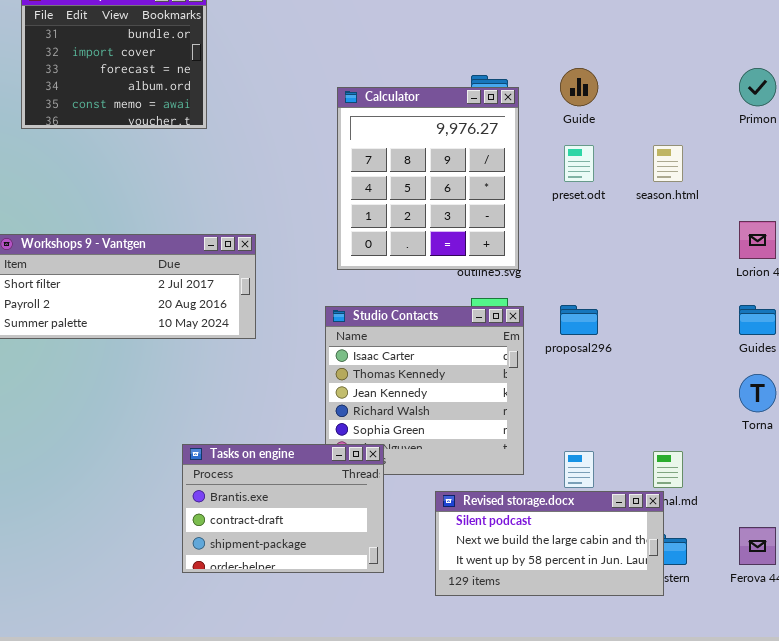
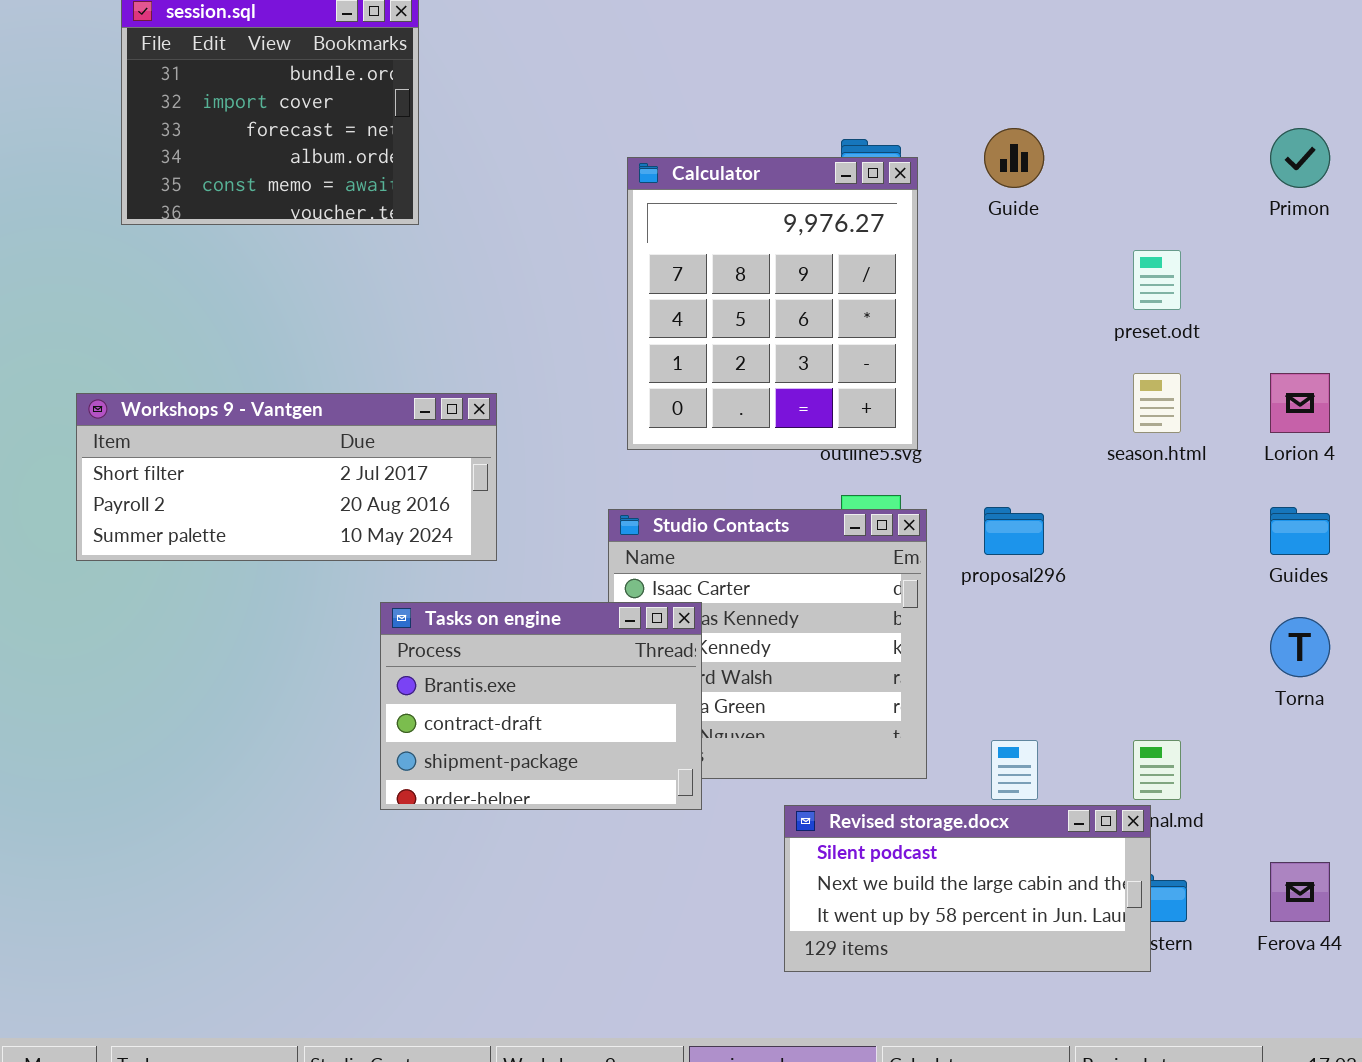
preset.odt: [564,145,594,182] -> [1133,250,1181,310], moved
season.html: [653,145,683,182] -> [1133,373,1181,433], moved
Tasks on engine: [182,444,384,573] -> [380,602,702,810], moved

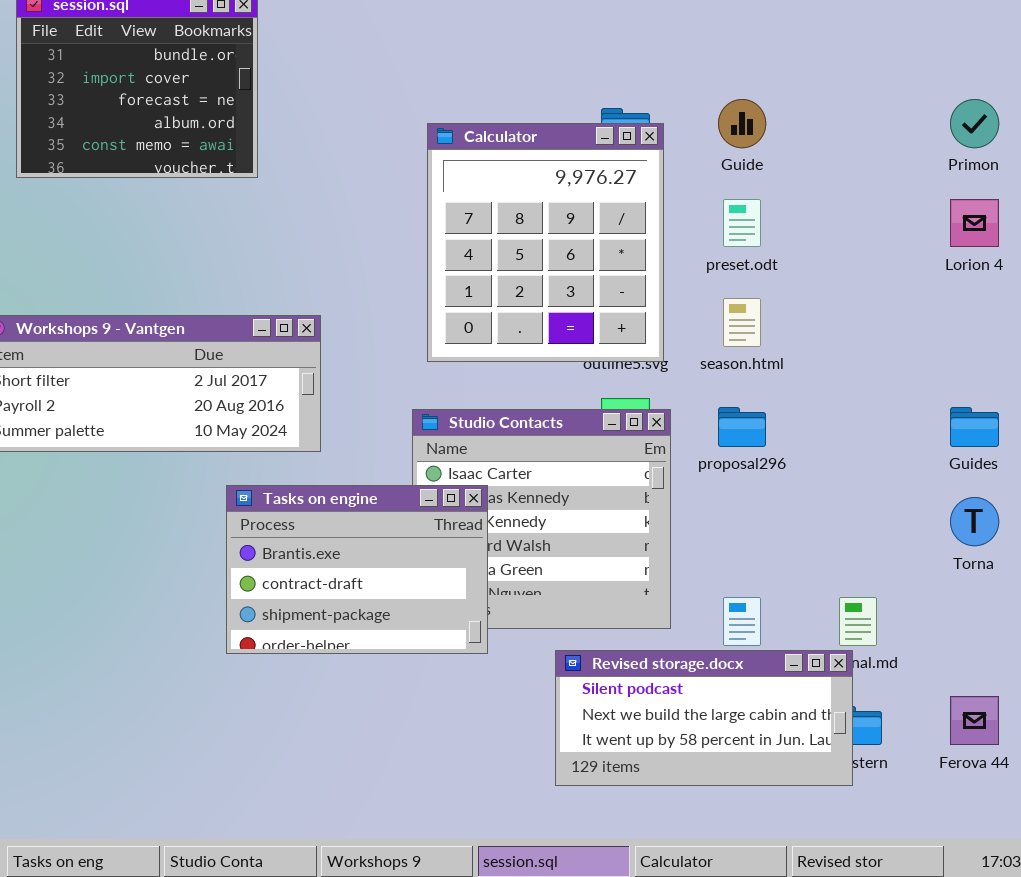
preset.odt: [1133,250,1181,310] -> [723,199,761,247], moved
season.html: [1133,373,1181,433] -> [723,298,761,347], moved
Lorion 4: [1270,373,1330,433] -> [950,199,999,247], moved

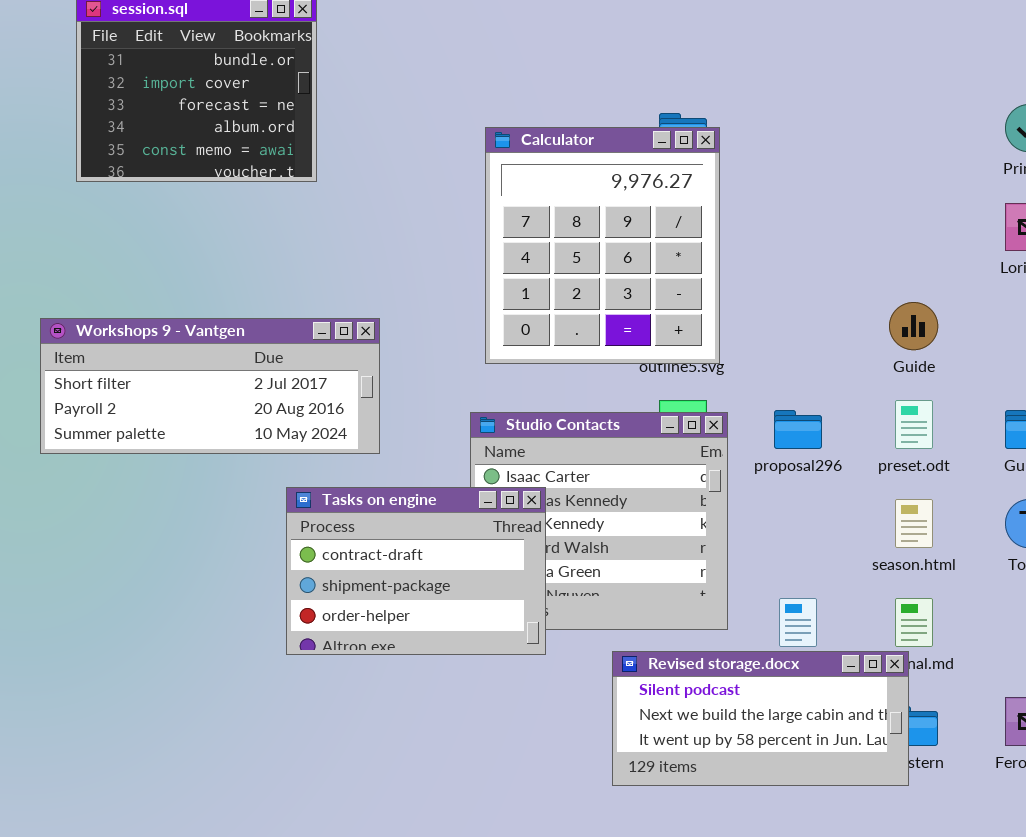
Guide: [718,99,766,148] -> [889,302,938,350], moved
preset.odt: [723,199,761,247] -> [895,400,933,449], moved
season.html: [723,298,761,347] -> [895,499,933,548], moved
Tasks on engine: [226,485,488,654] -> [286,487,546,655], scrolled down 1 row

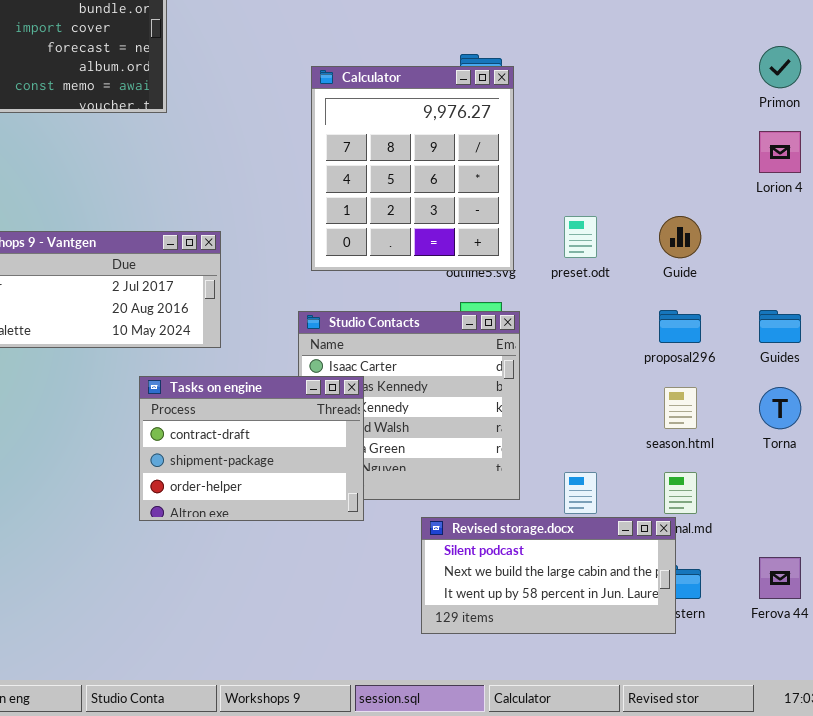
preset.odt: [895,400,933,449] -> [564,216,597,258], moved
proposal296: [774,410,822,449] -> [659,310,701,343], moved

